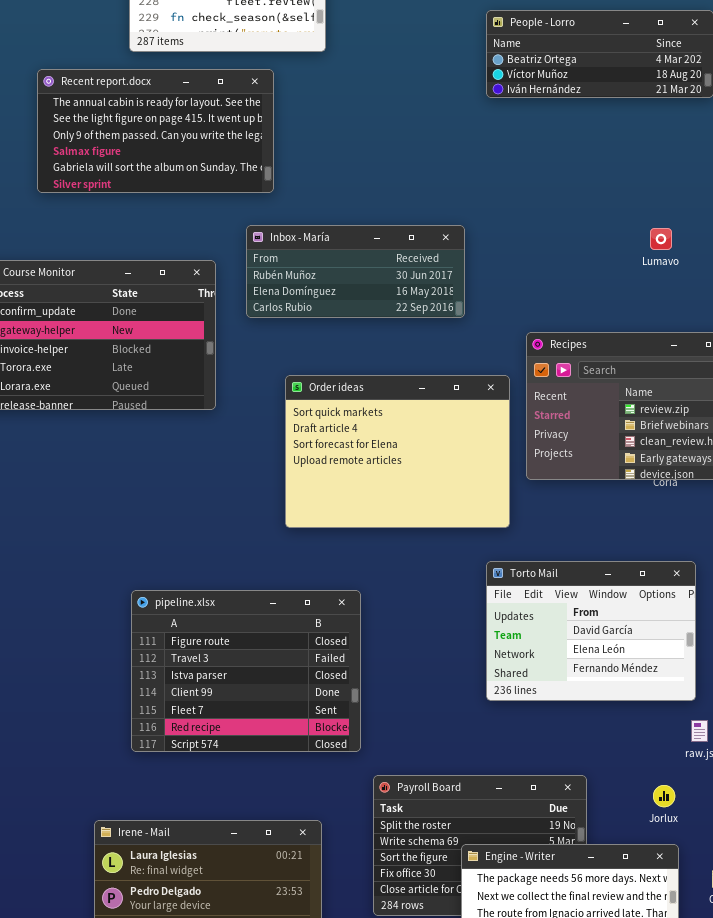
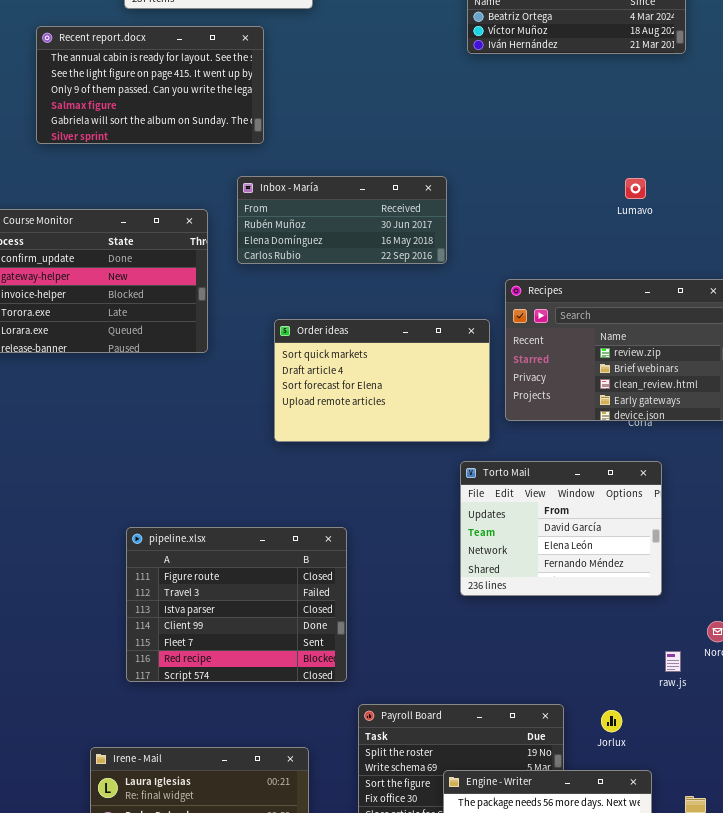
Order ideas: [285,375,510,528] -> [274,319,490,442], resized
Torto Mail: [486,561,696,701] -> [460,461,662,596], moved
Jorlux: [653,785,675,807] -> [601,710,622,732], moved

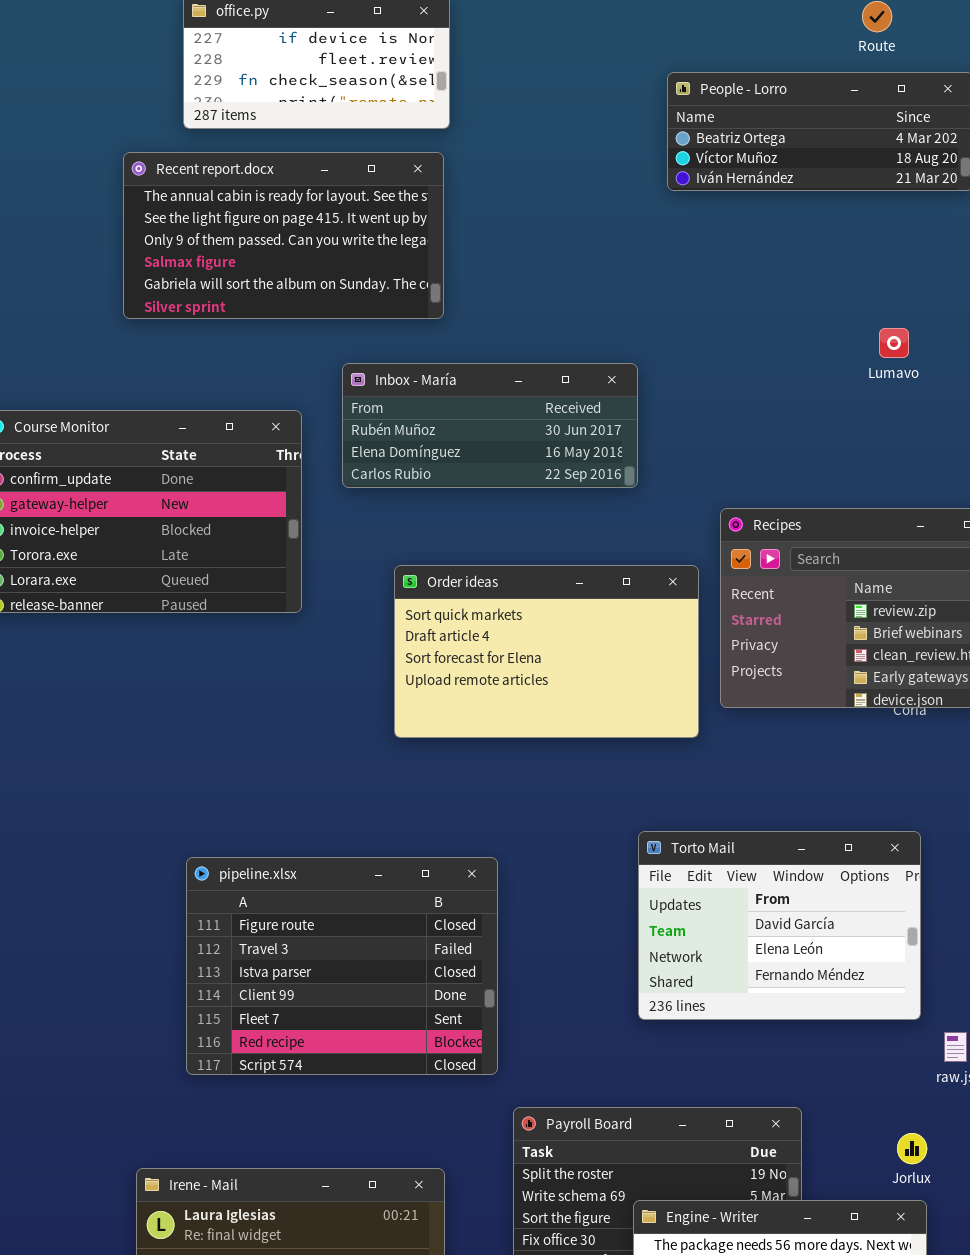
Recent report.docx: [36,26,264,144] -> [123,152,444,319], moved
Lumavo: [625,178,646,199] -> [879,328,909,358], moved
Torto Mail: [460,461,662,596] -> [638,831,921,1020], moved
Jorlux: [601,710,622,732] -> [897,1133,927,1164], moved

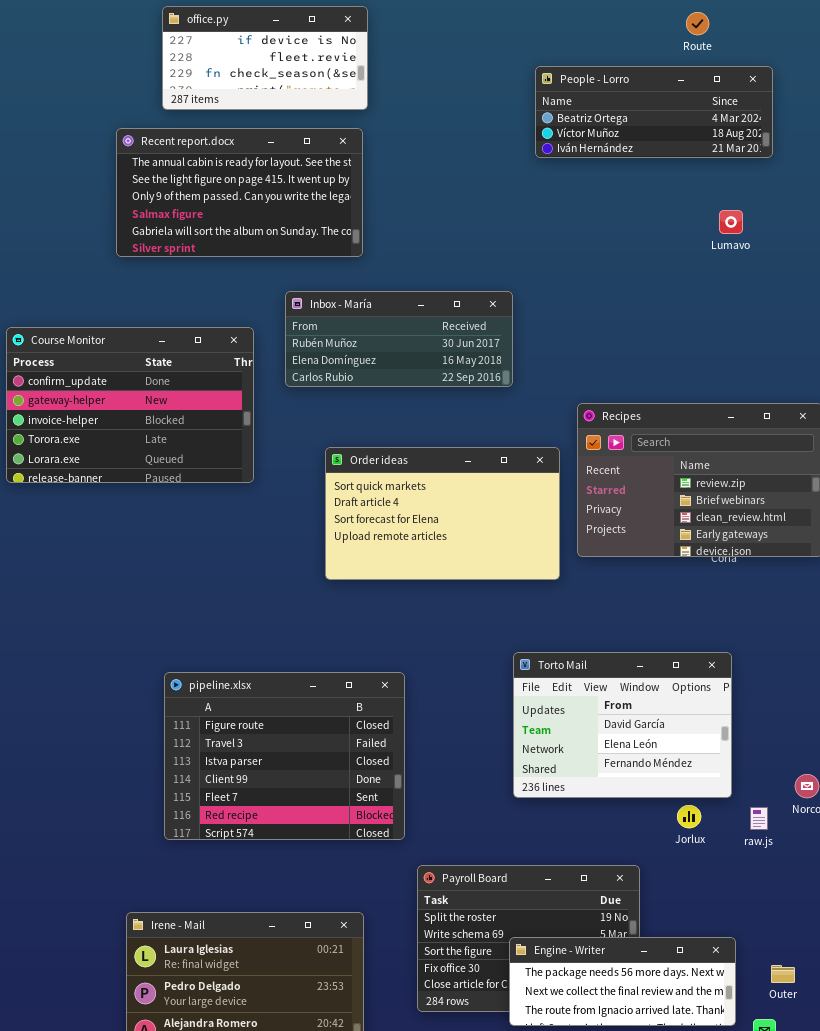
Lumavo: [879,328,909,358] -> [719,210,743,234], moved
Jorlux: [897,1133,927,1164] -> [677,805,701,828], moved

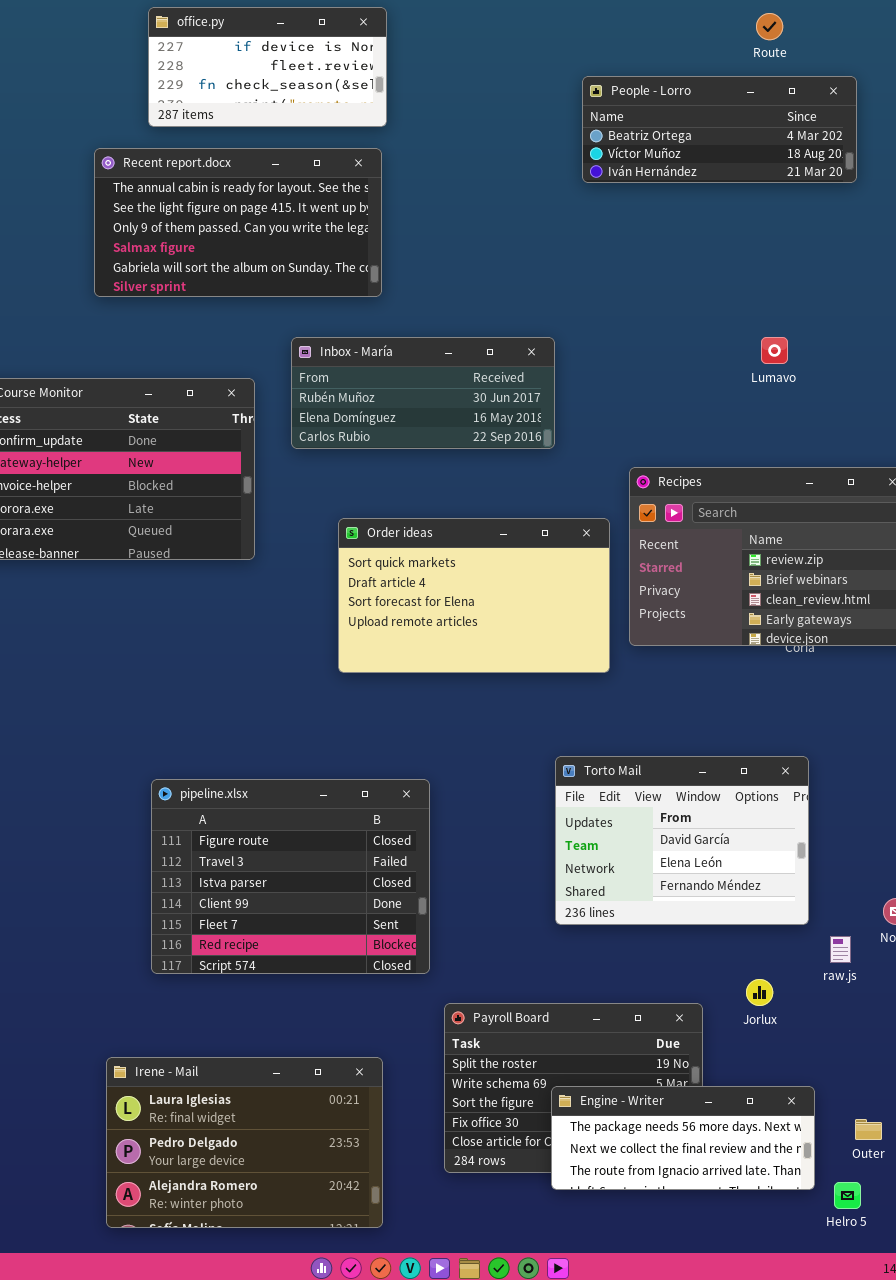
Lumavo: [719,210,743,234] -> [761,337,788,364], moved
Jorlux: [677,805,701,828] -> [746,979,773,1006], moved

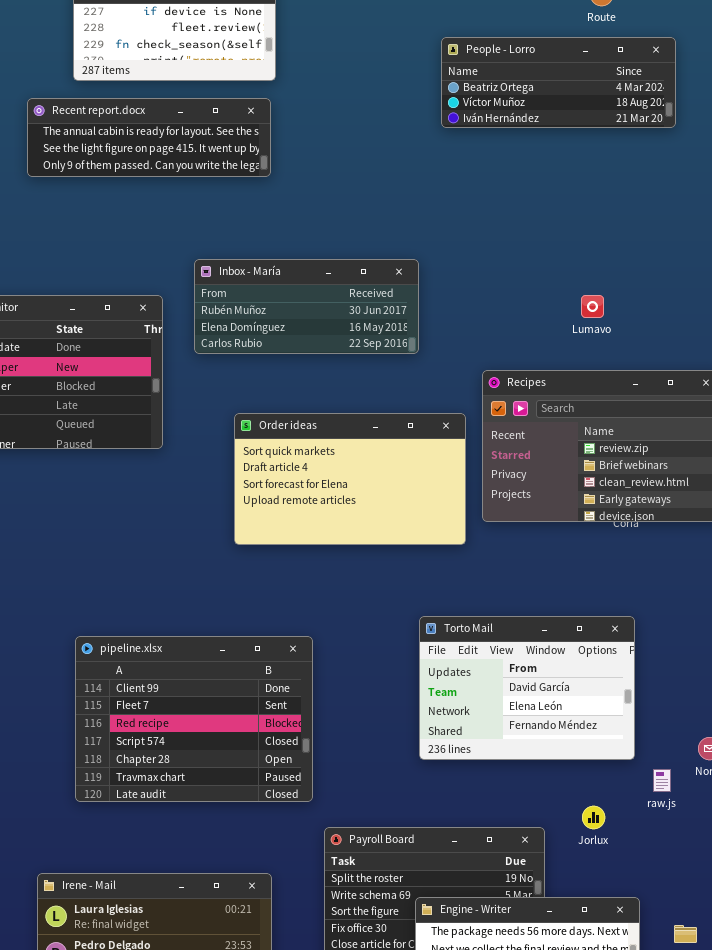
Recent report.docx: [94,148,382,297] -> [27,98,271,177], resized
Lumavo: [761,337,788,364] -> [581,295,604,318], moved
pipeline.xlsx: [151,779,430,974] -> [75,636,313,802], scrolled down 3 rows

